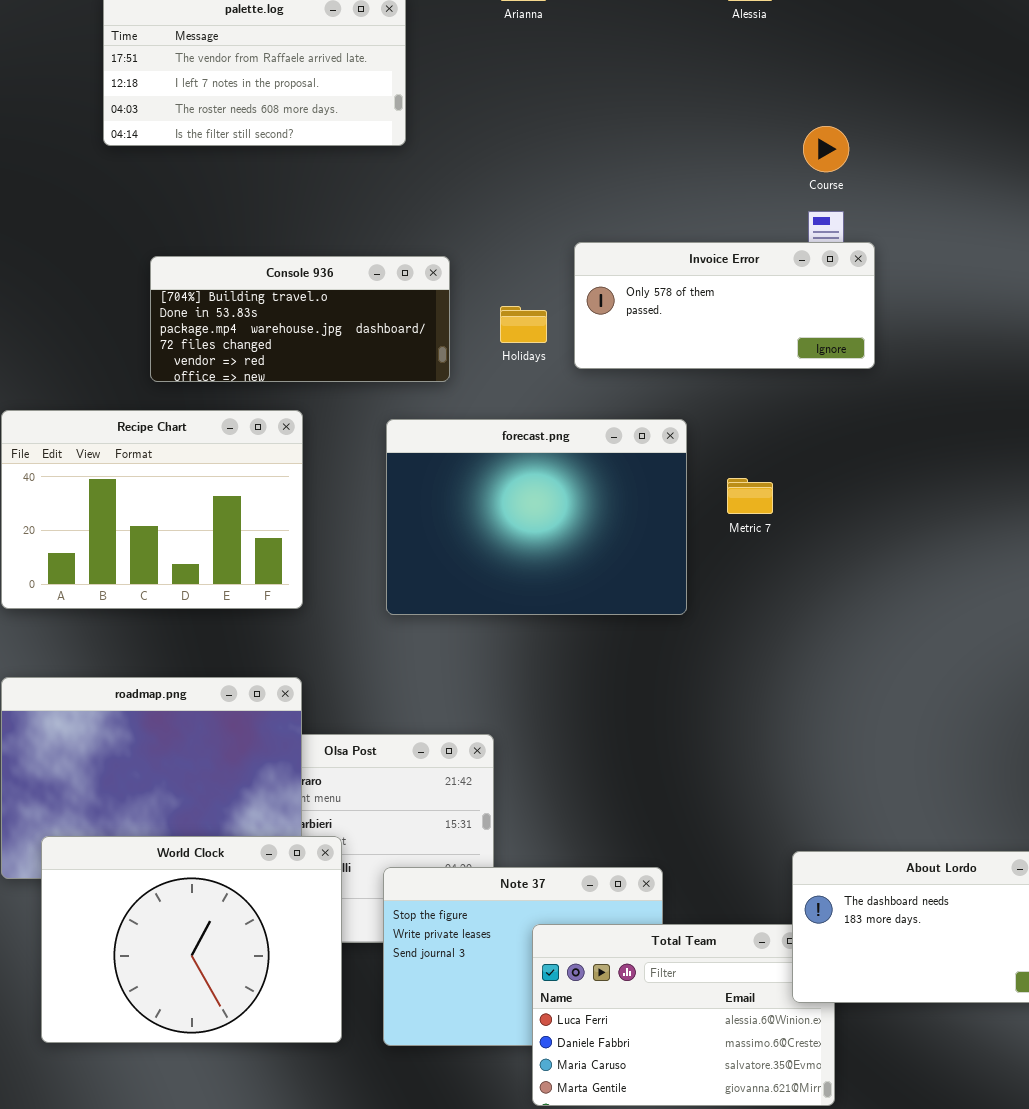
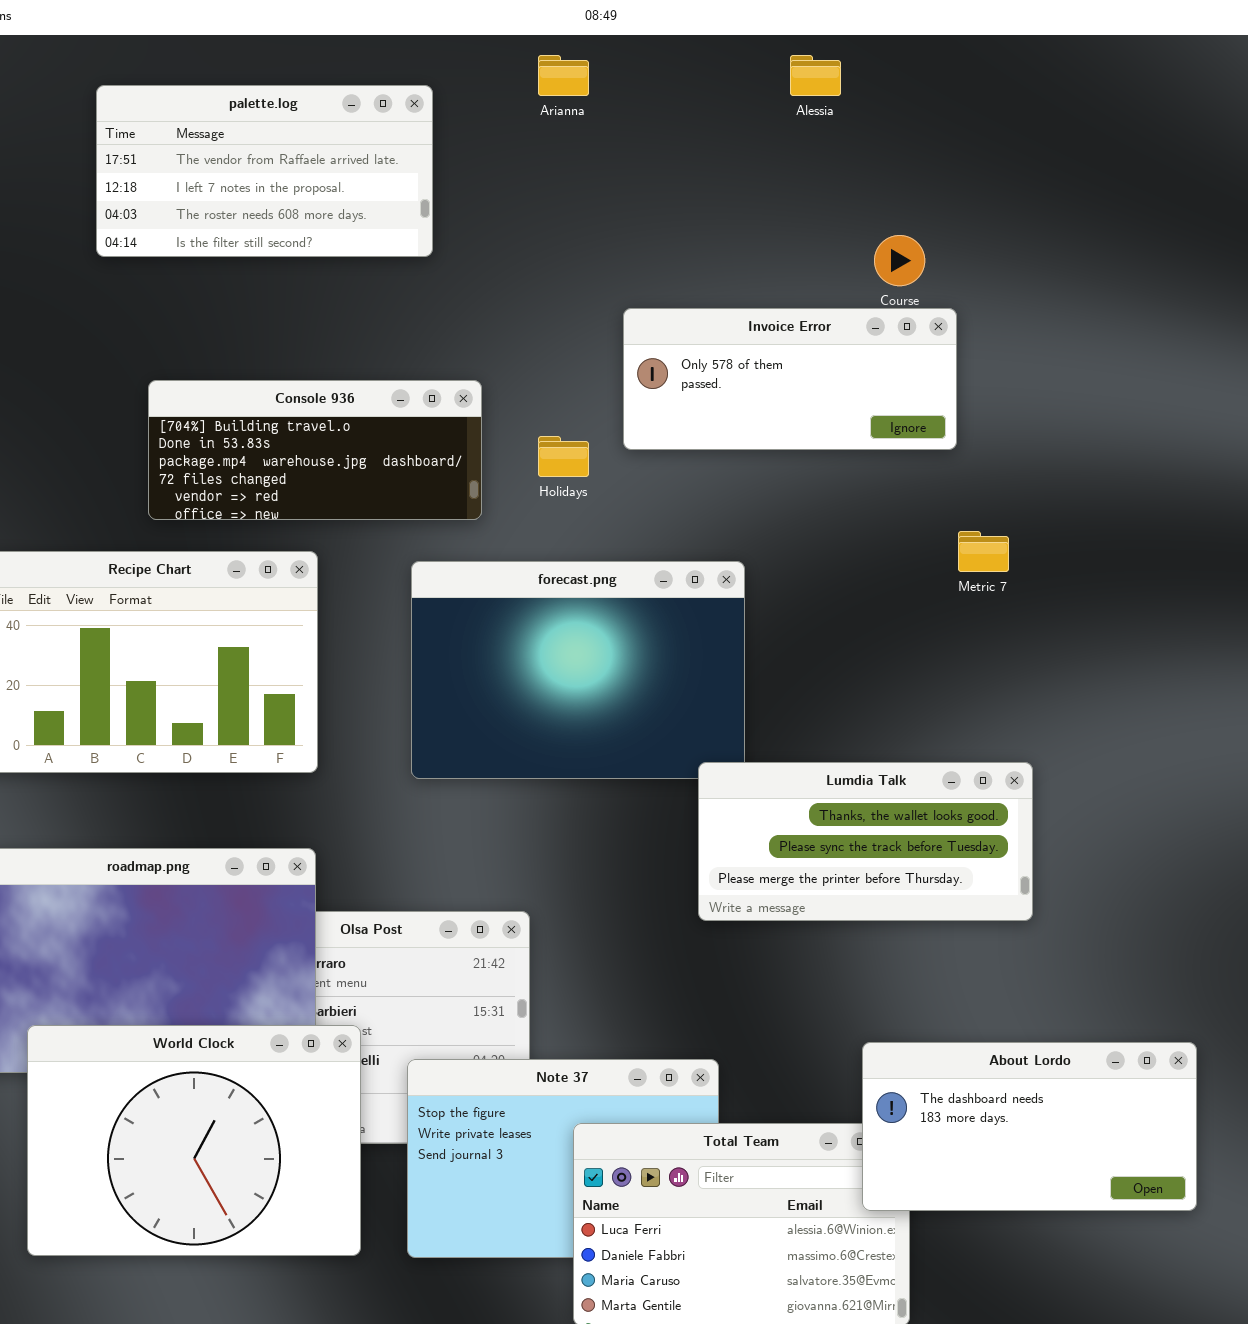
Invoice Error: [574,242,875,369] -> [623,308,957,450], moved
Metric 7: [727,478,773,514] -> [958,531,1009,572], moved
Lumdia Talk: none -> [698,762,1033,921], opened

